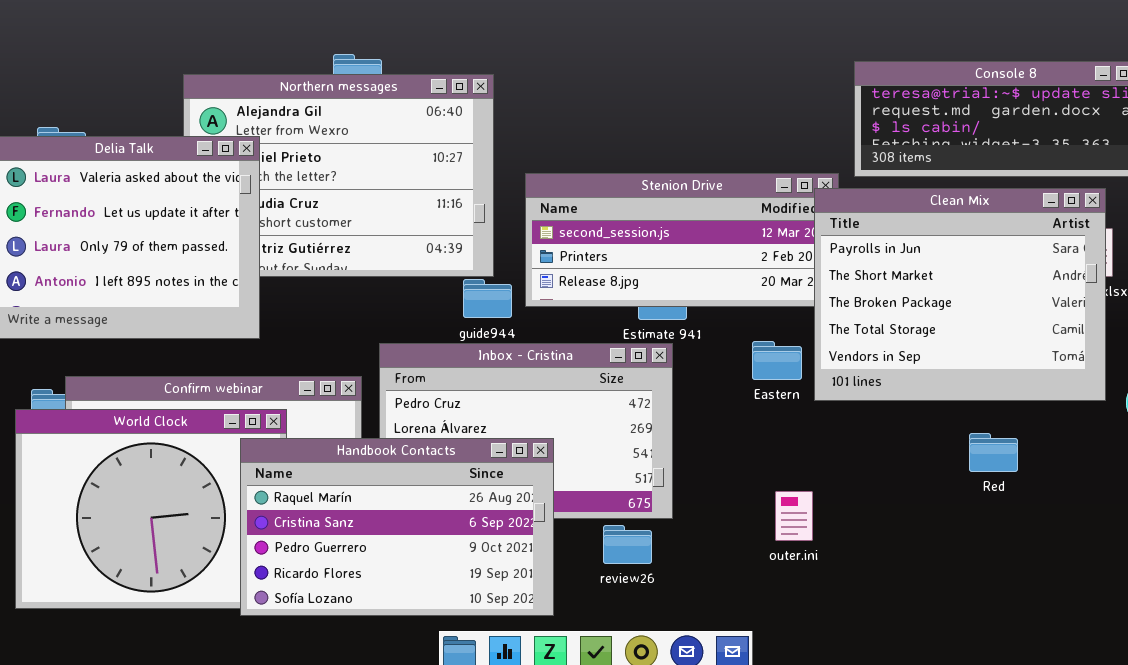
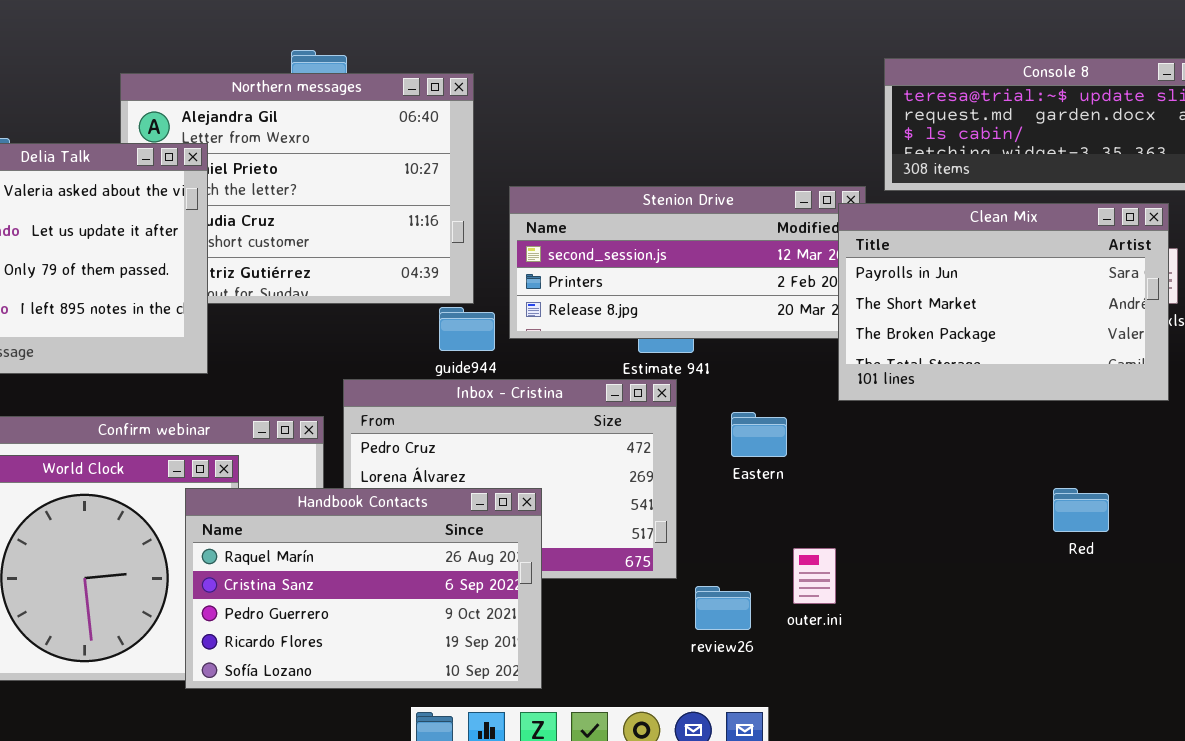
Clean Mix: [814,188,1106,401] -> [838,203,1169,401], resized
Eastern: [752,341,802,380] -> [731,412,787,457], moved
Red: [969,433,1018,472] -> [1053,488,1109,532], moved
review26: [603,525,652,564] -> [695,586,751,630], moved

